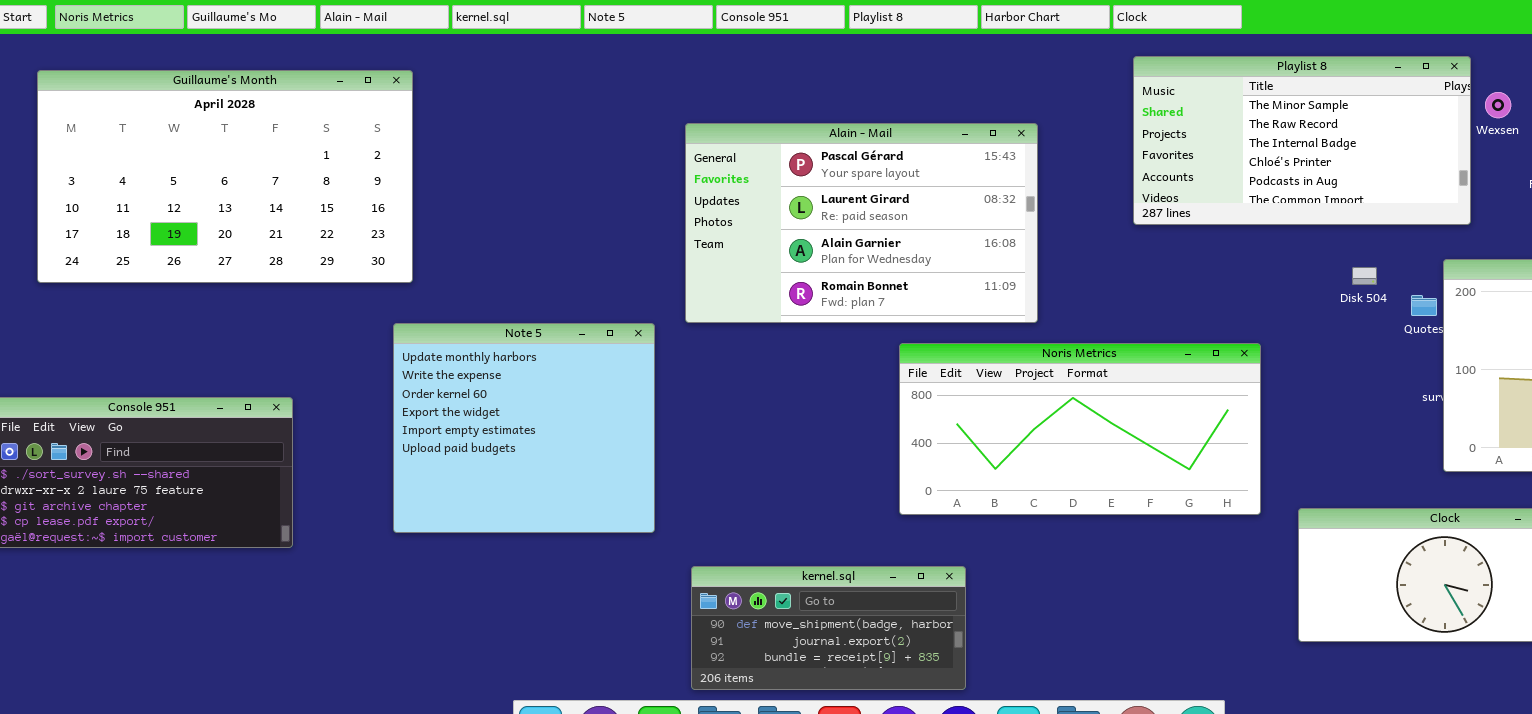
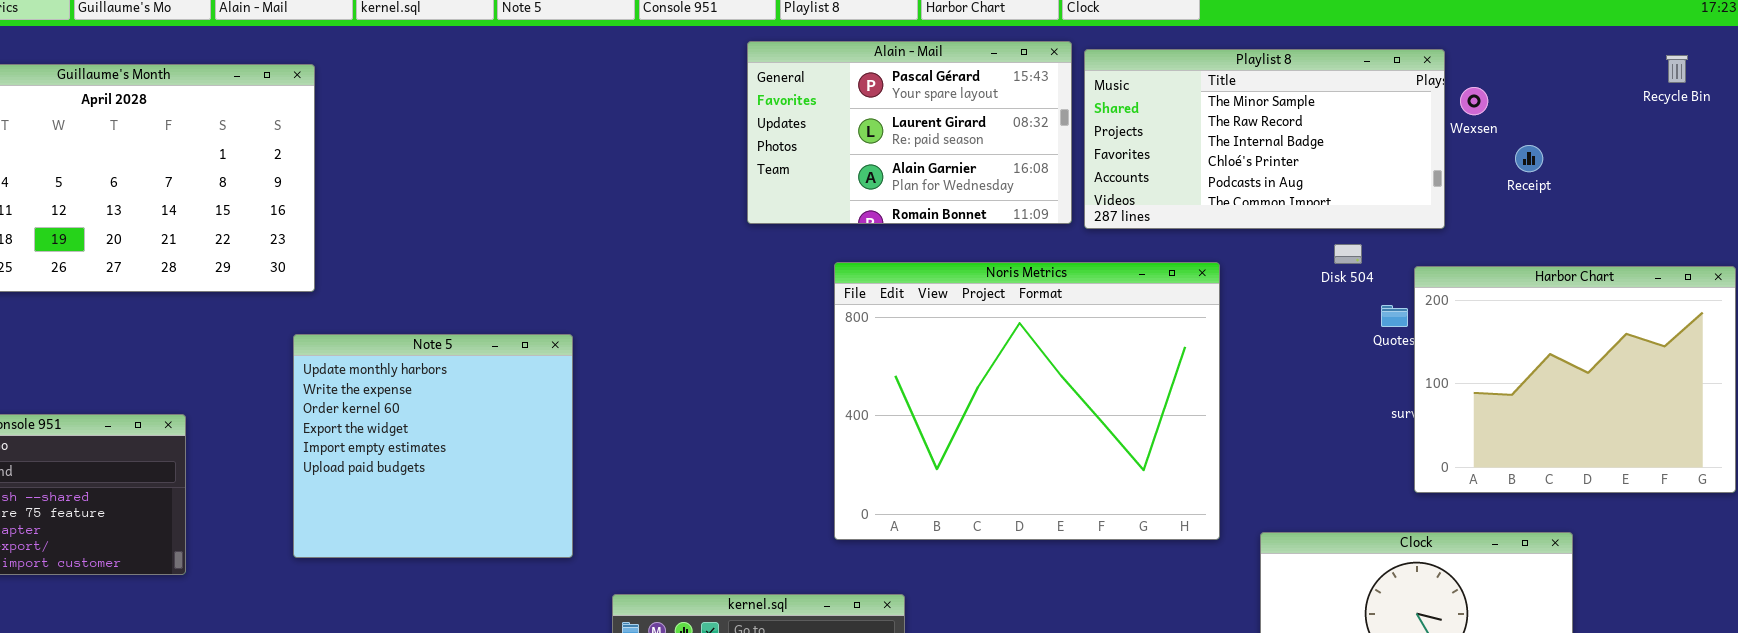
Alain - Mail: [685,123,1038,323] -> [747,41,1072,224], moved, resized
Disk 504: [1352,267,1377,285] -> [1334,244,1362,264], moved
Noris Metrics: [899,343,1261,515] -> [834,262,1220,540], resized

